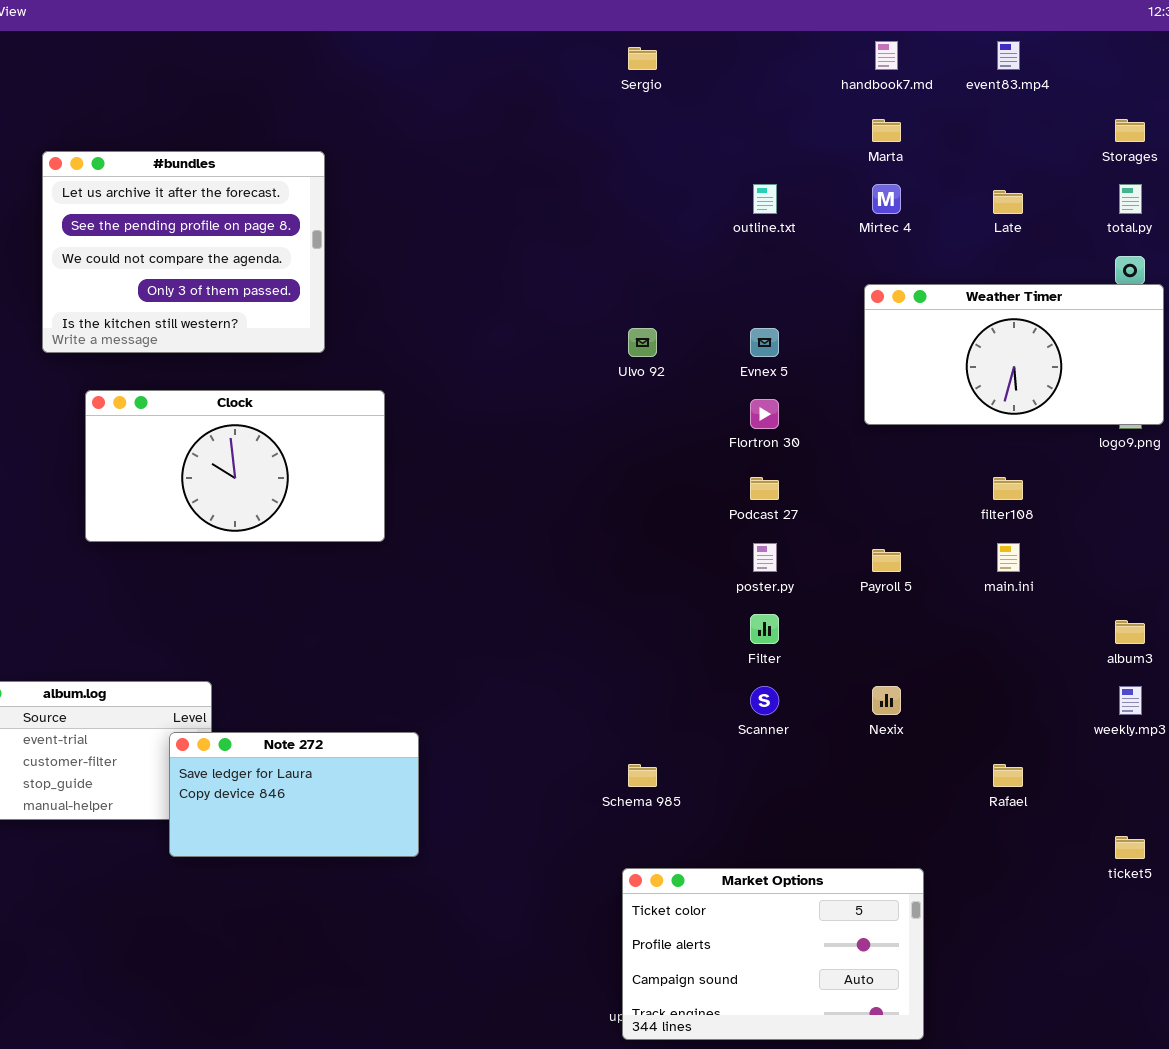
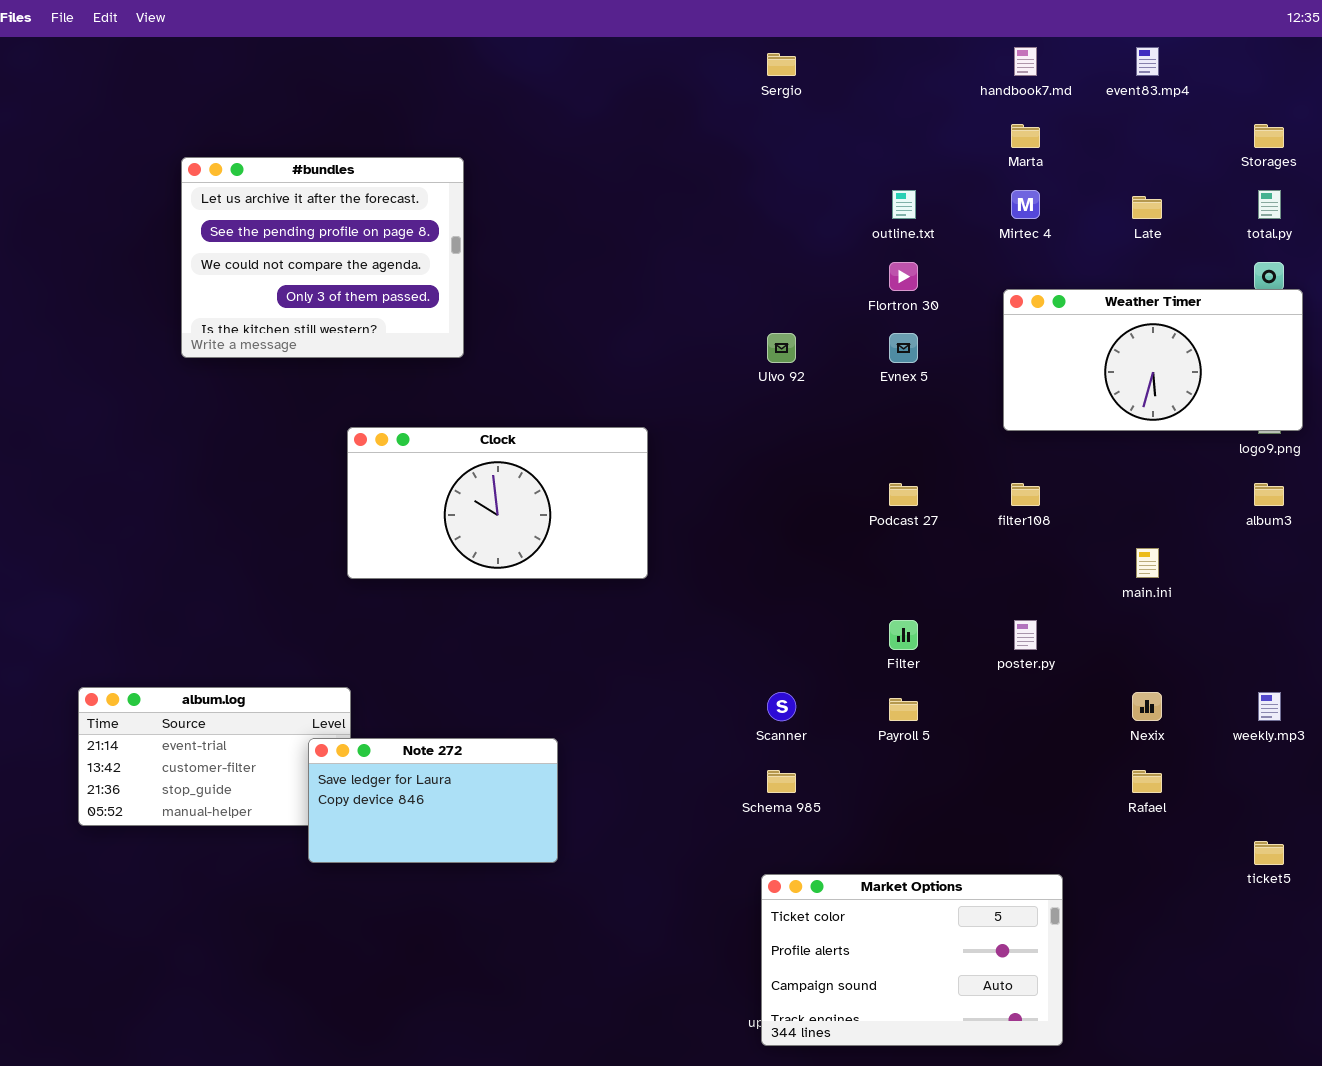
Clock: [85,390,385,542] -> [347,427,648,579], moved
Flortron 30: [750,399,779,429] -> [889,262,918,291], moved
filter108: [993,477,1023,500] -> [1011,483,1040,506], moved
poster.py: [753,543,777,572] -> [1014,620,1037,650], moved
Payroll 5: [872,549,901,572] -> [889,698,918,721], moved
album3: [1115,620,1145,644] -> [1254,483,1284,506], moved
Scanner: [750,686,779,715] -> [767,692,796,721], moved
Nexix: [872,686,901,715] -> [1132,692,1162,721], moved

